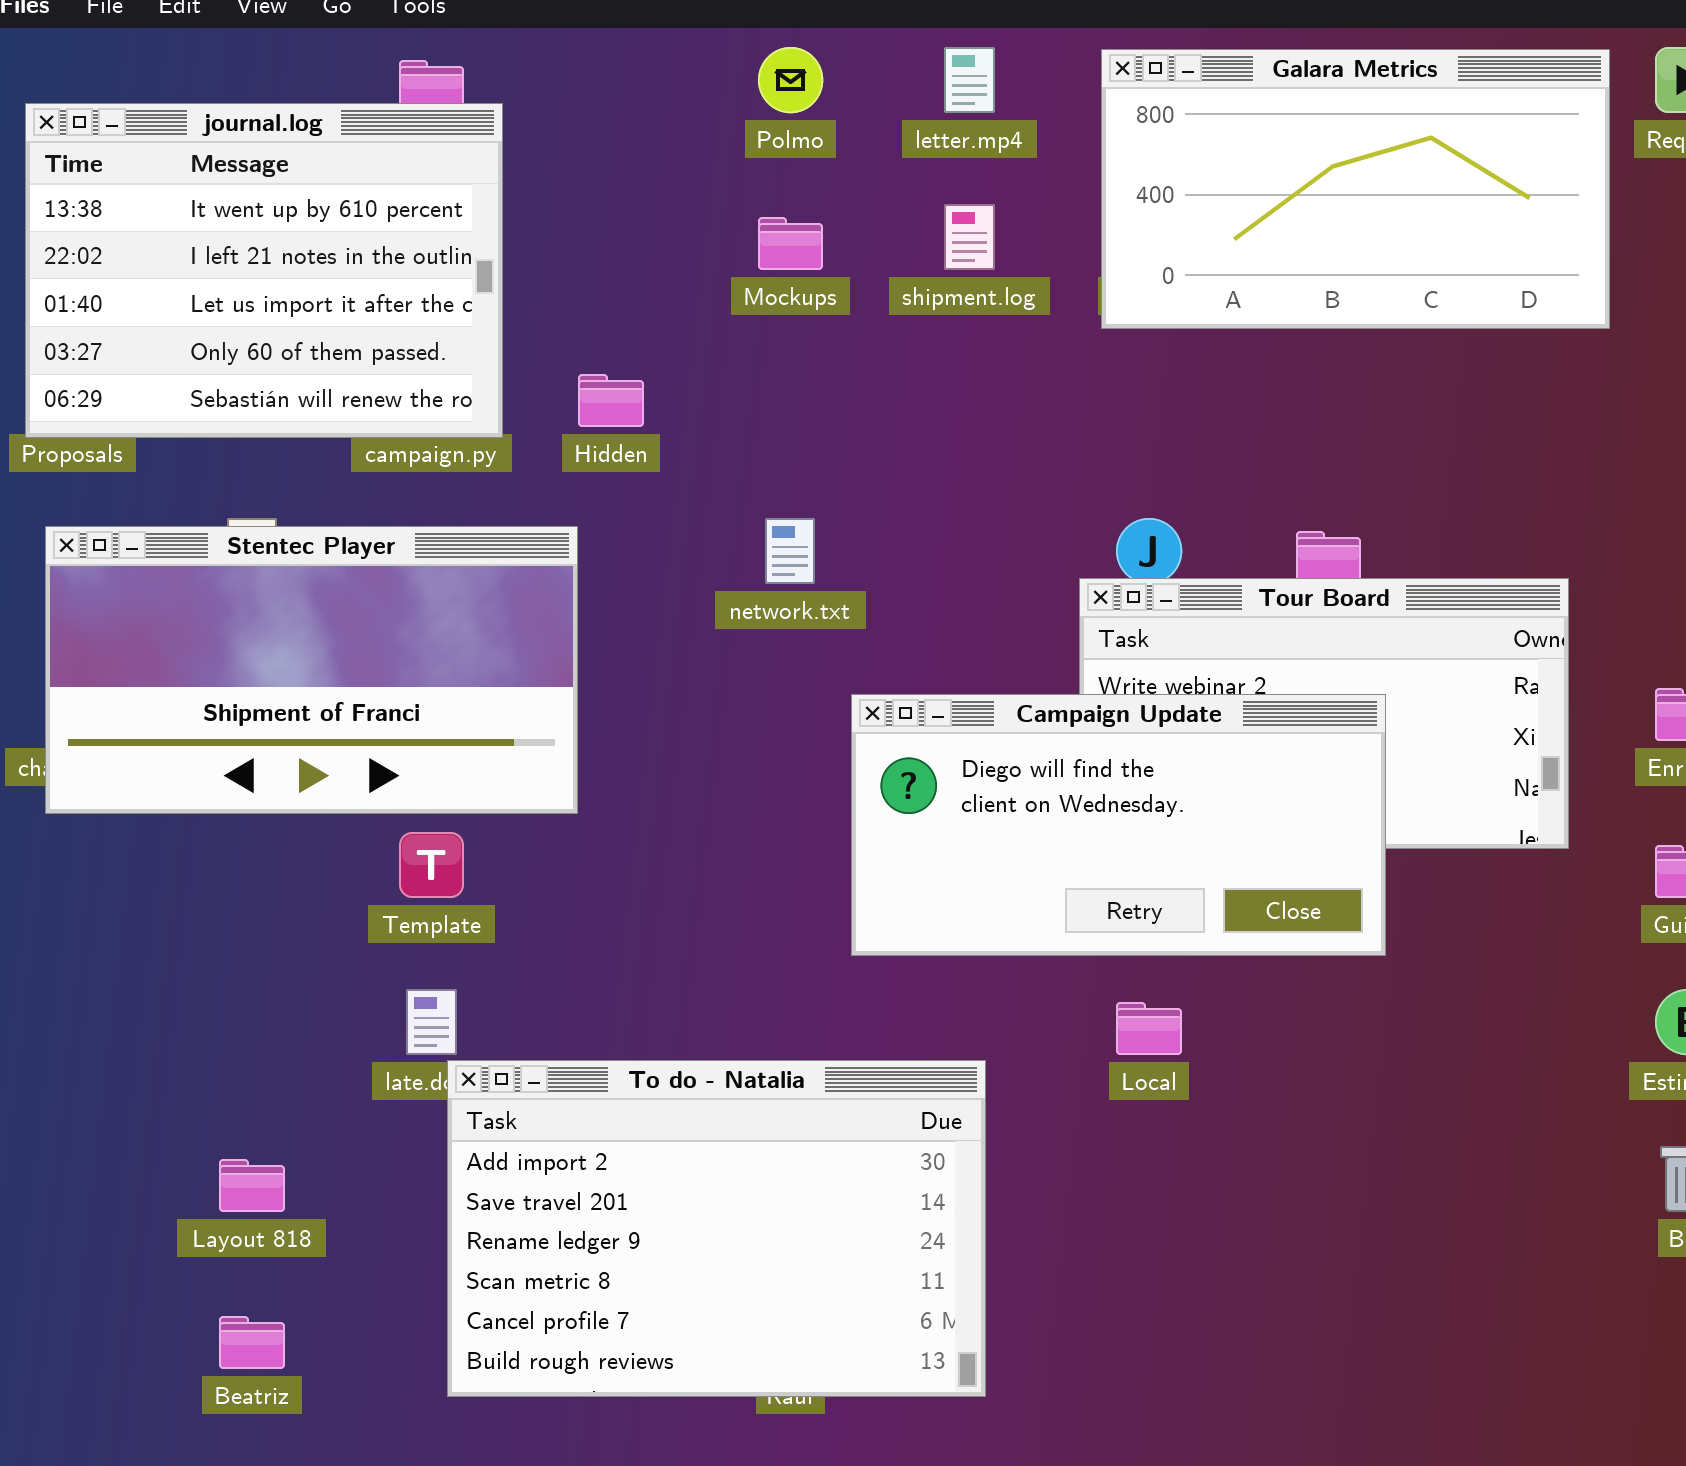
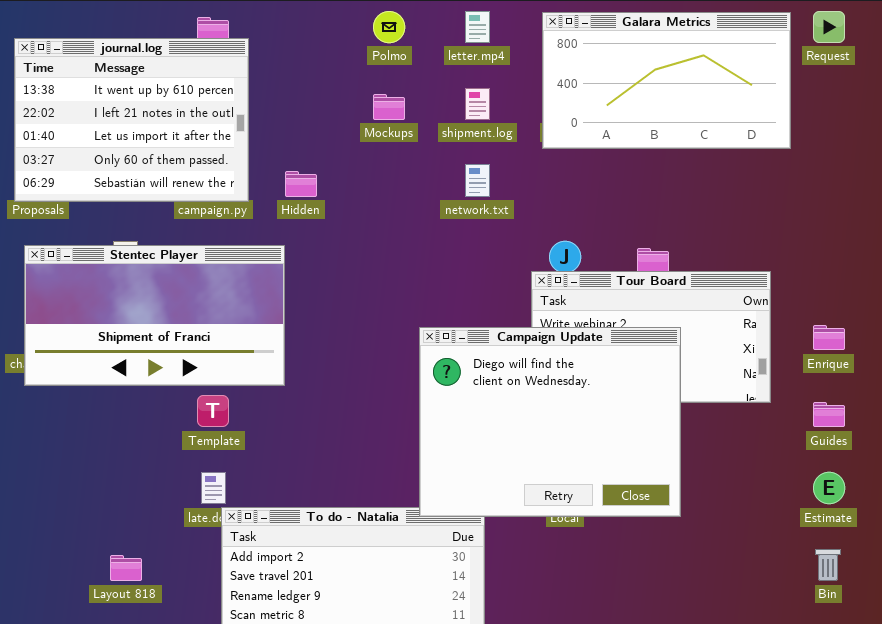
network.txt: [765,518,815,584] -> [465,164,490,197], moved
Campaign Update: [851,694,1386,956] -> [419,327,681,517], resized

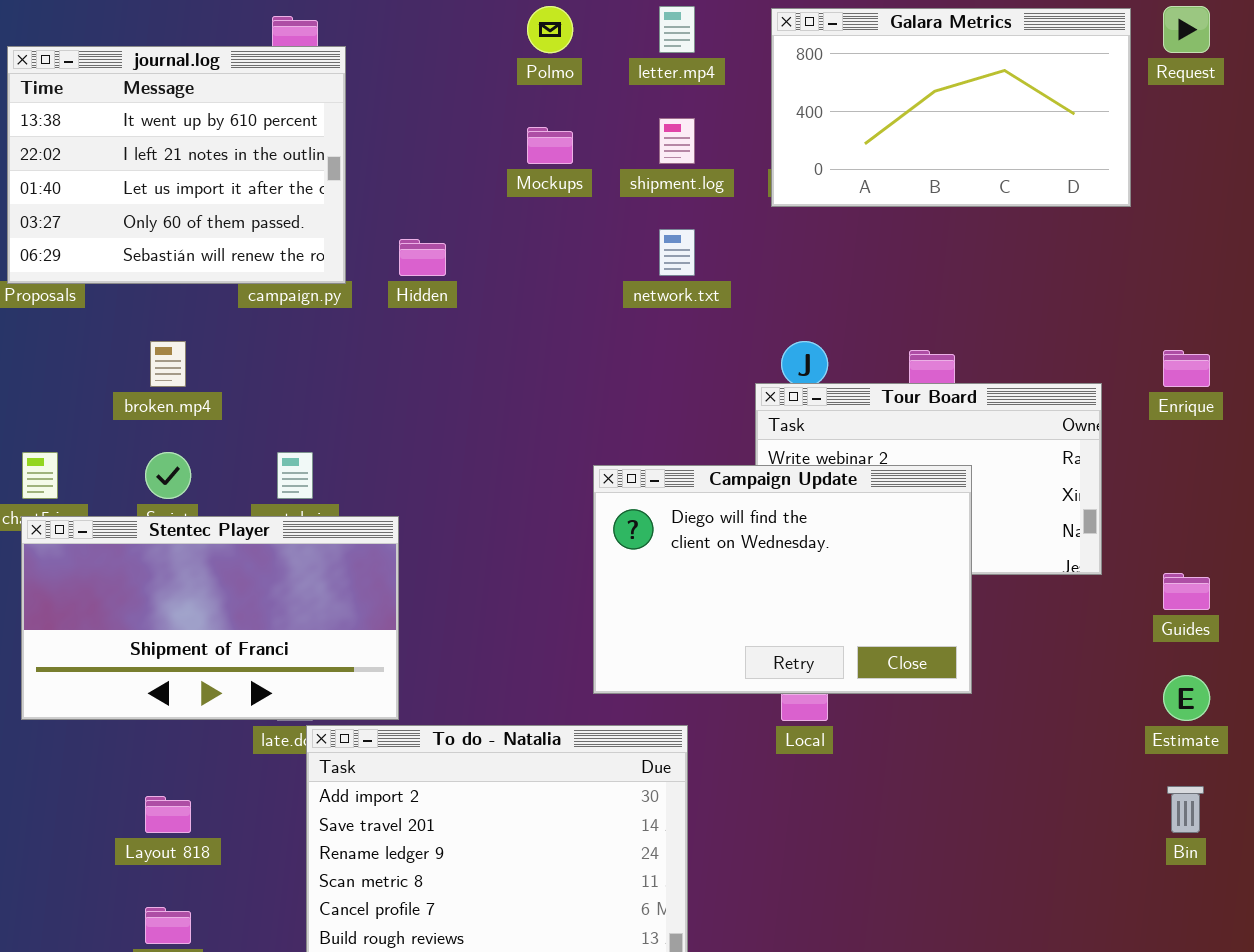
Stentec Player: [24,245,285,386] -> [21,516,399,720], moved
Enrique: [813,325,845,350] -> [1163,350,1210,387], moved
Campaign Update: [419,327,681,517] -> [593,465,972,694], resized

